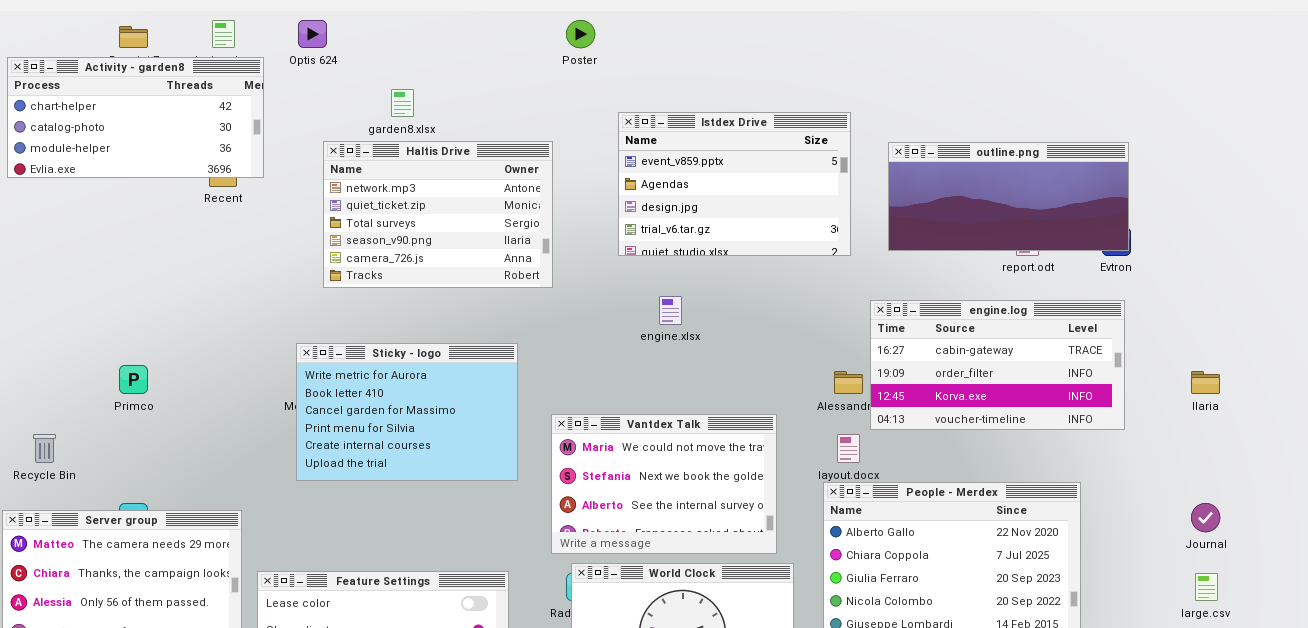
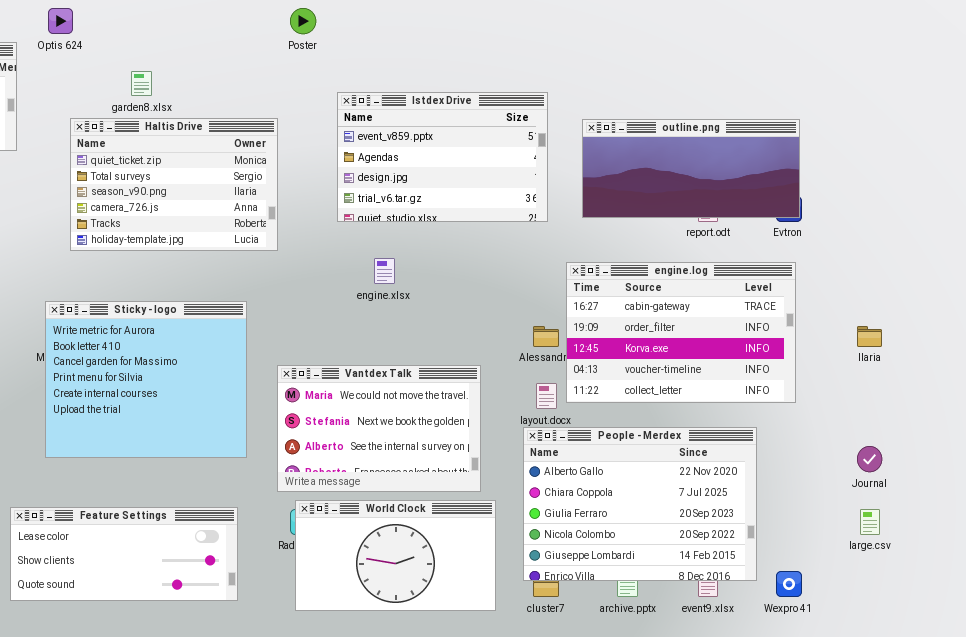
Haltis Drive: [323,141,553,288] -> [70,118,278,251], scrolled down 1 row
engine.log: [870,300,1125,430] -> [566,262,796,403], resized
Sticky - logo: [296,343,518,481] -> [45,301,247,458], resized

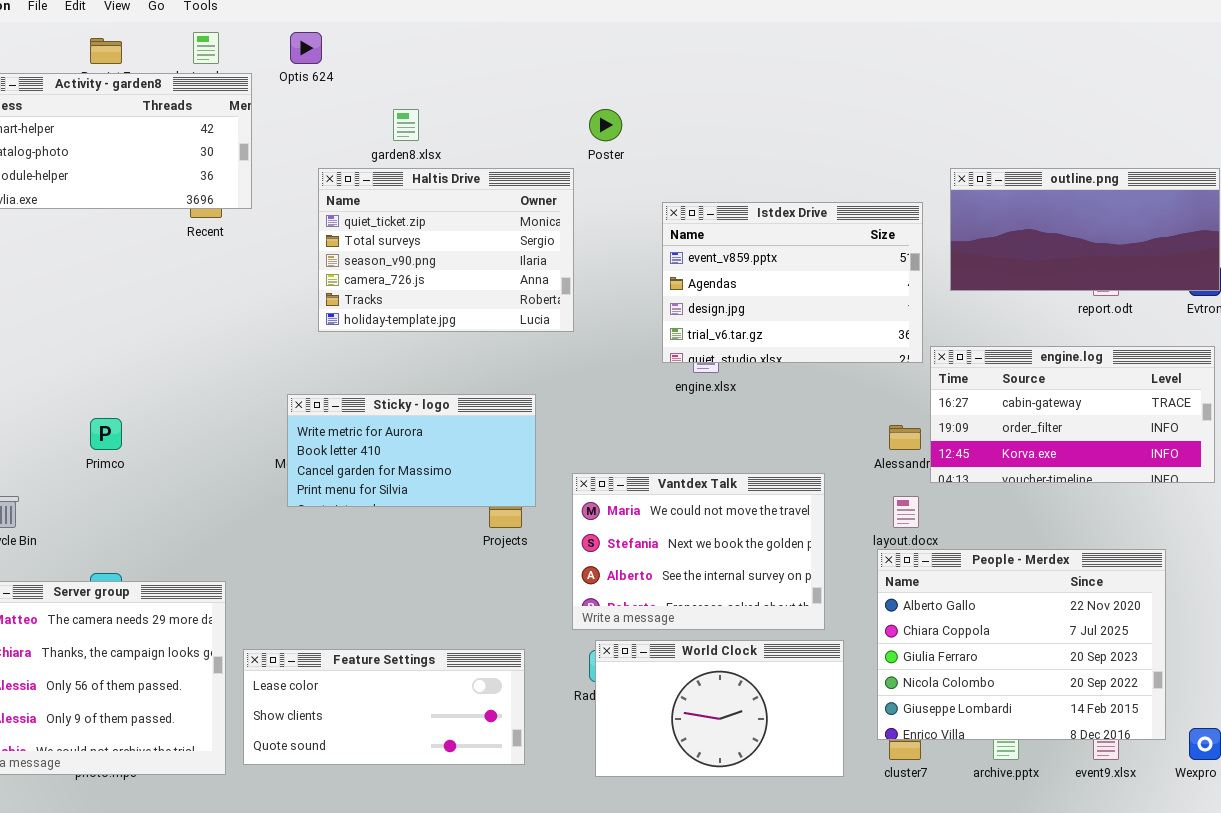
Poster: [290,8,316,34] -> [589,109,622,141], moved
Istdex Drive: [337,92,548,222] -> [662,202,923,363], moved
engine.log: [566,262,796,403] -> [930,346,1215,483], resized
Sticky - logo: [45,301,247,458] -> [287,394,536,507], resized

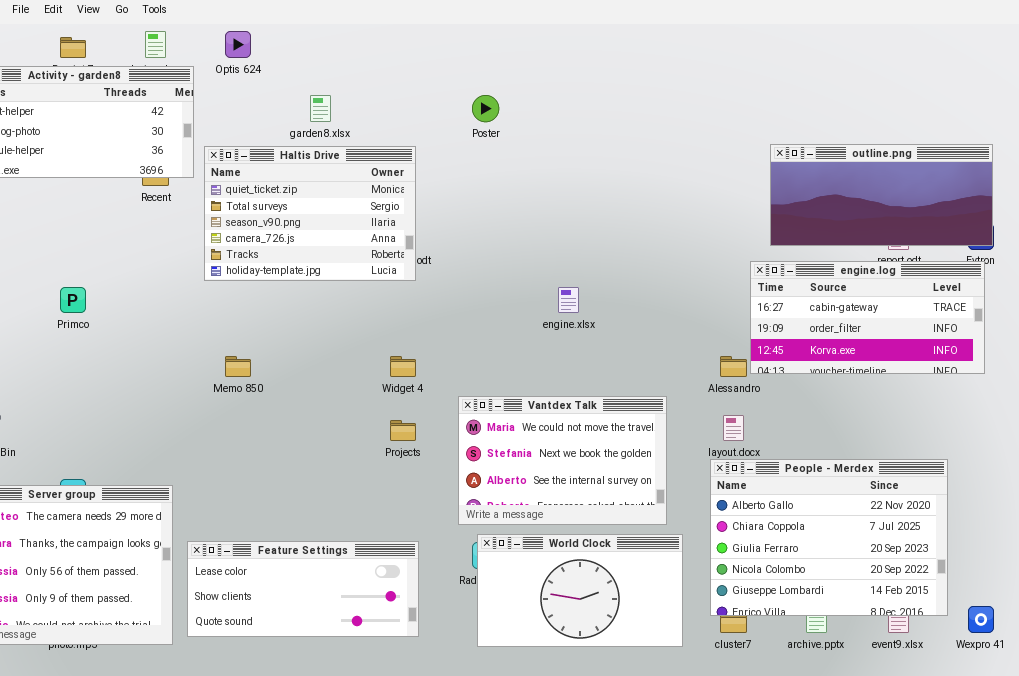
Haltis Drive: [318,168,574,332] -> [204,146,416,281], moved
Istdex Drive: [662,202,923,363] -> none, closed
engine.log: [930,346,1215,483] -> [750,261,985,374], moved
Sticky - logo: [287,394,536,507] -> none, closed
Primco: [90,418,122,450] -> [60,287,86,313], moved

